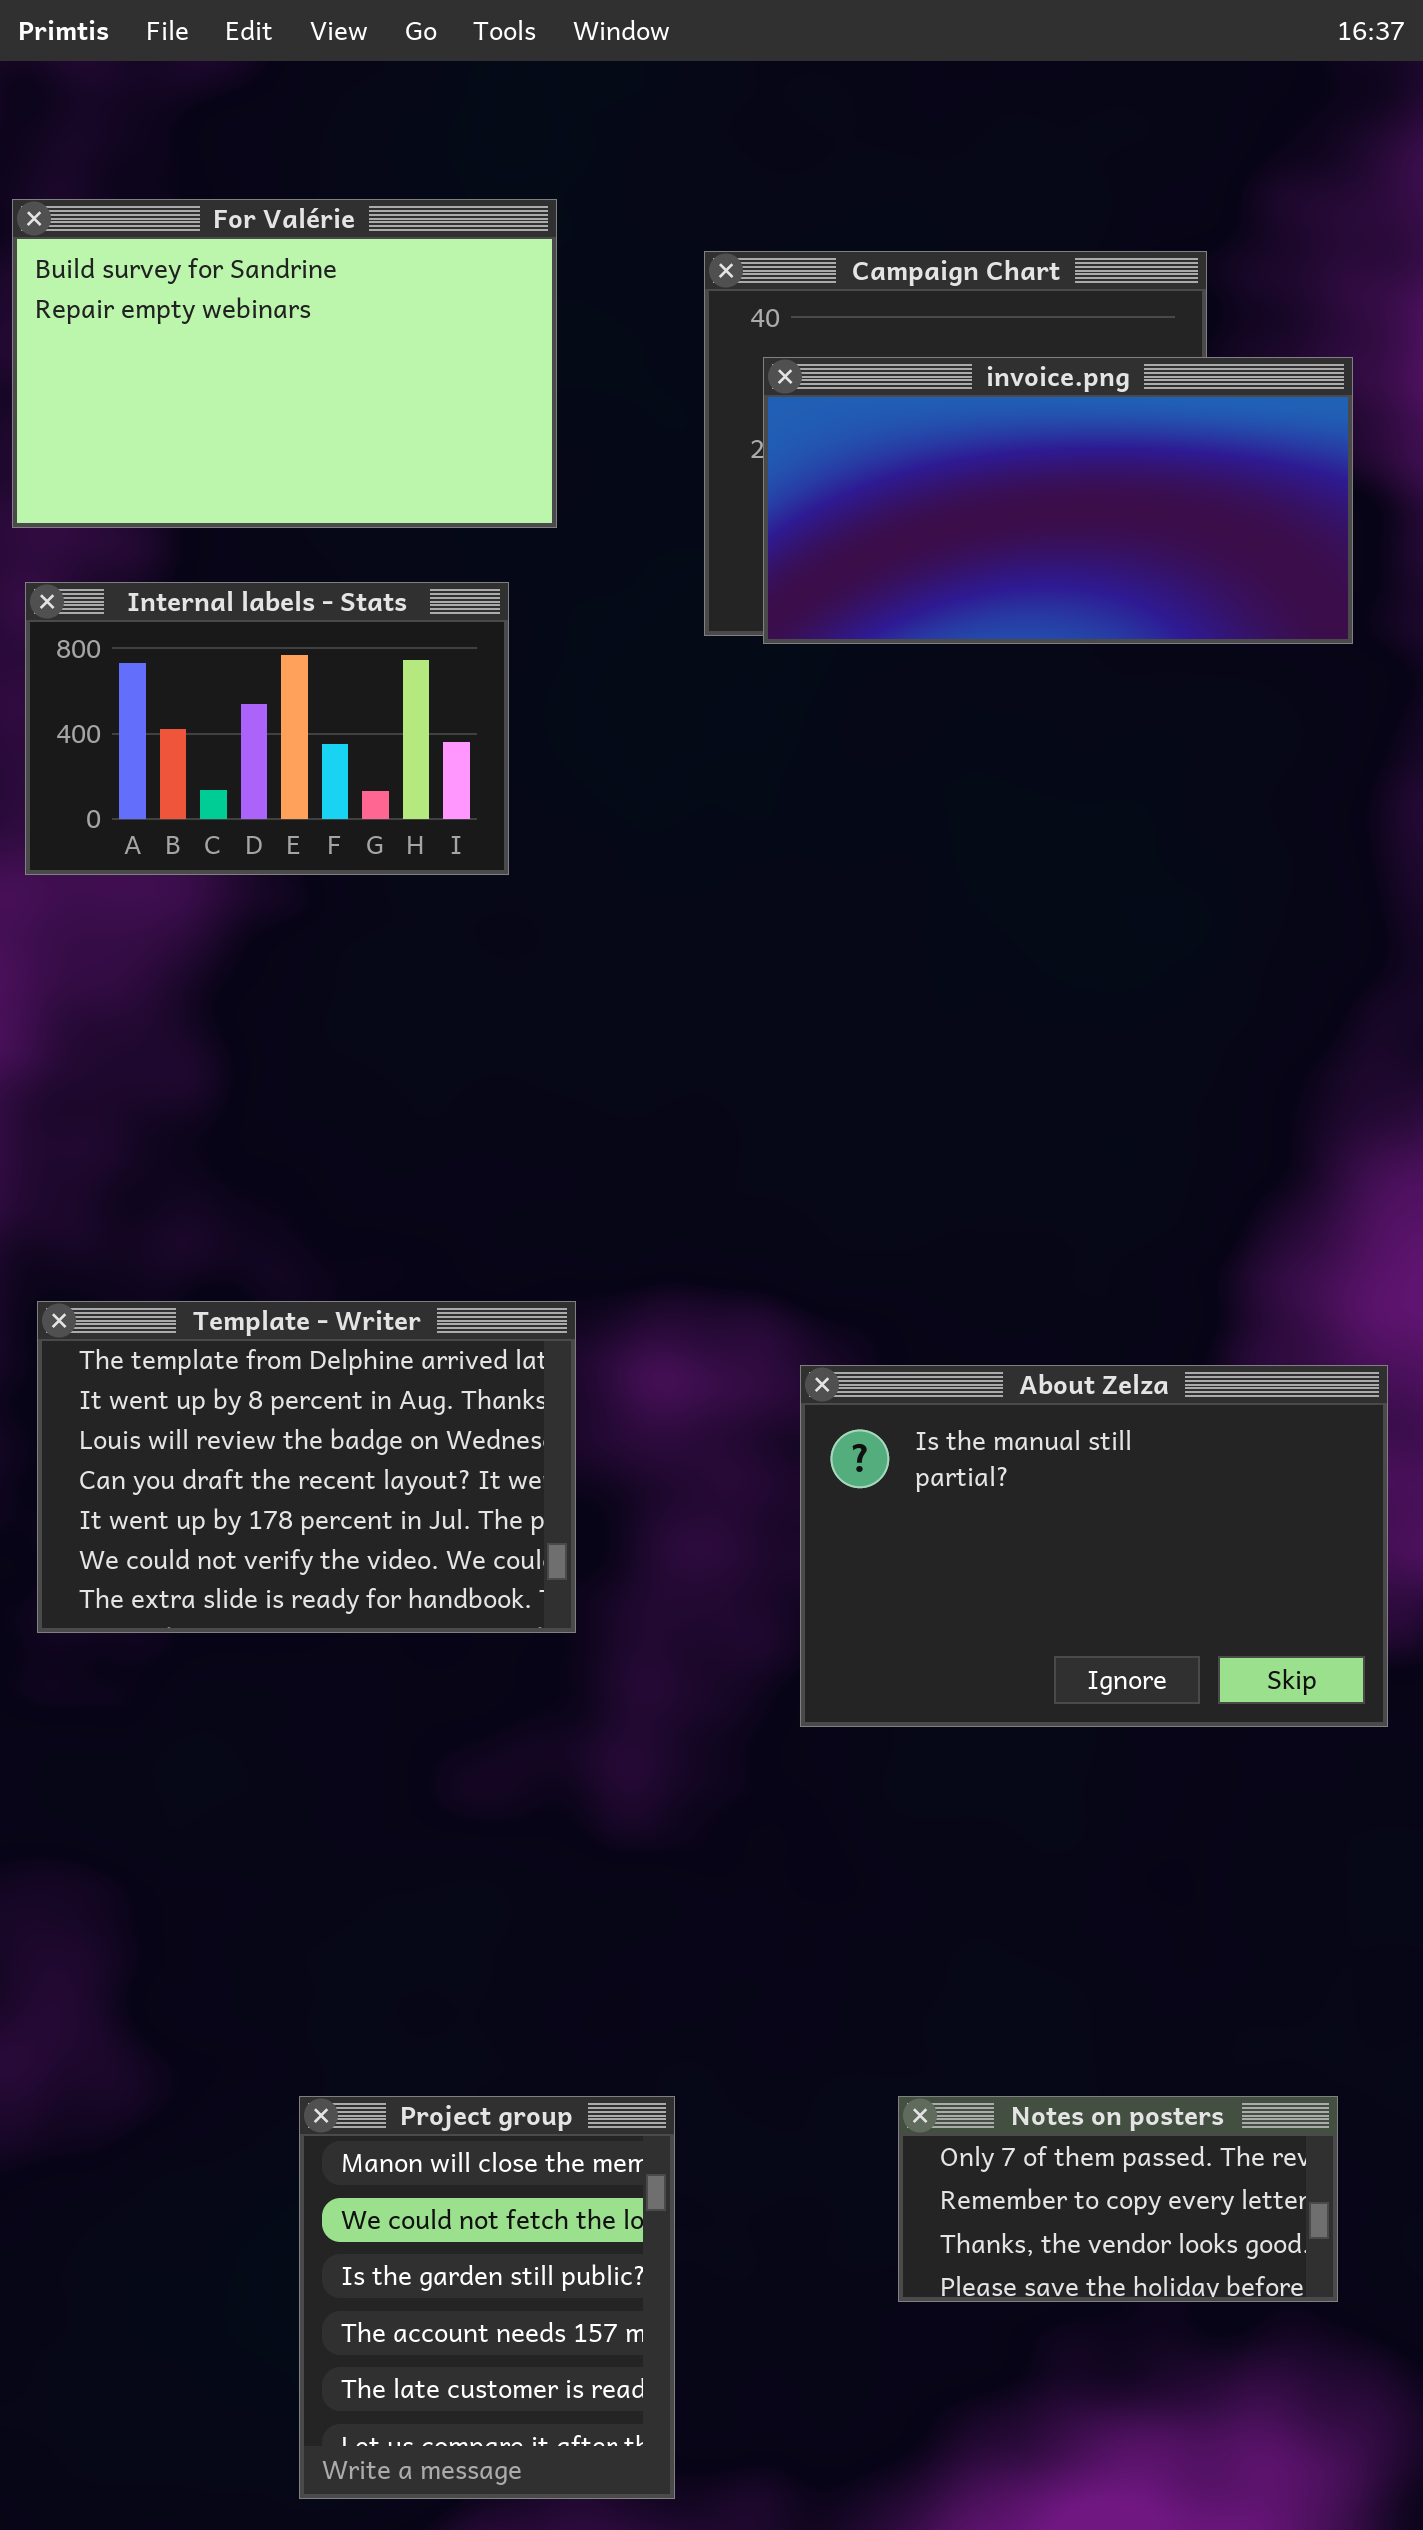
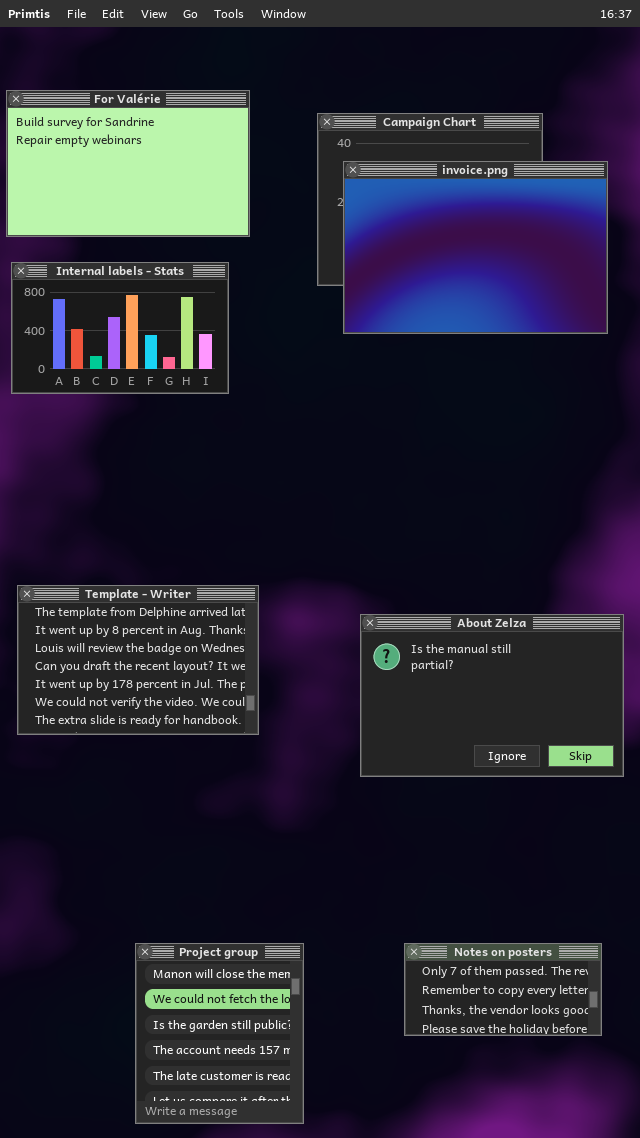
invoice.png: [763,357,1353,644] -> [343,161,608,334], resized

